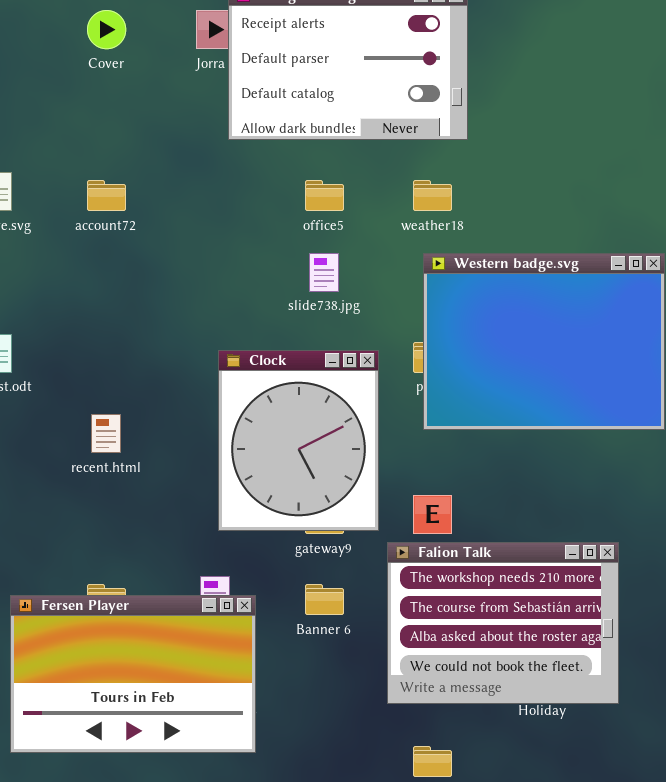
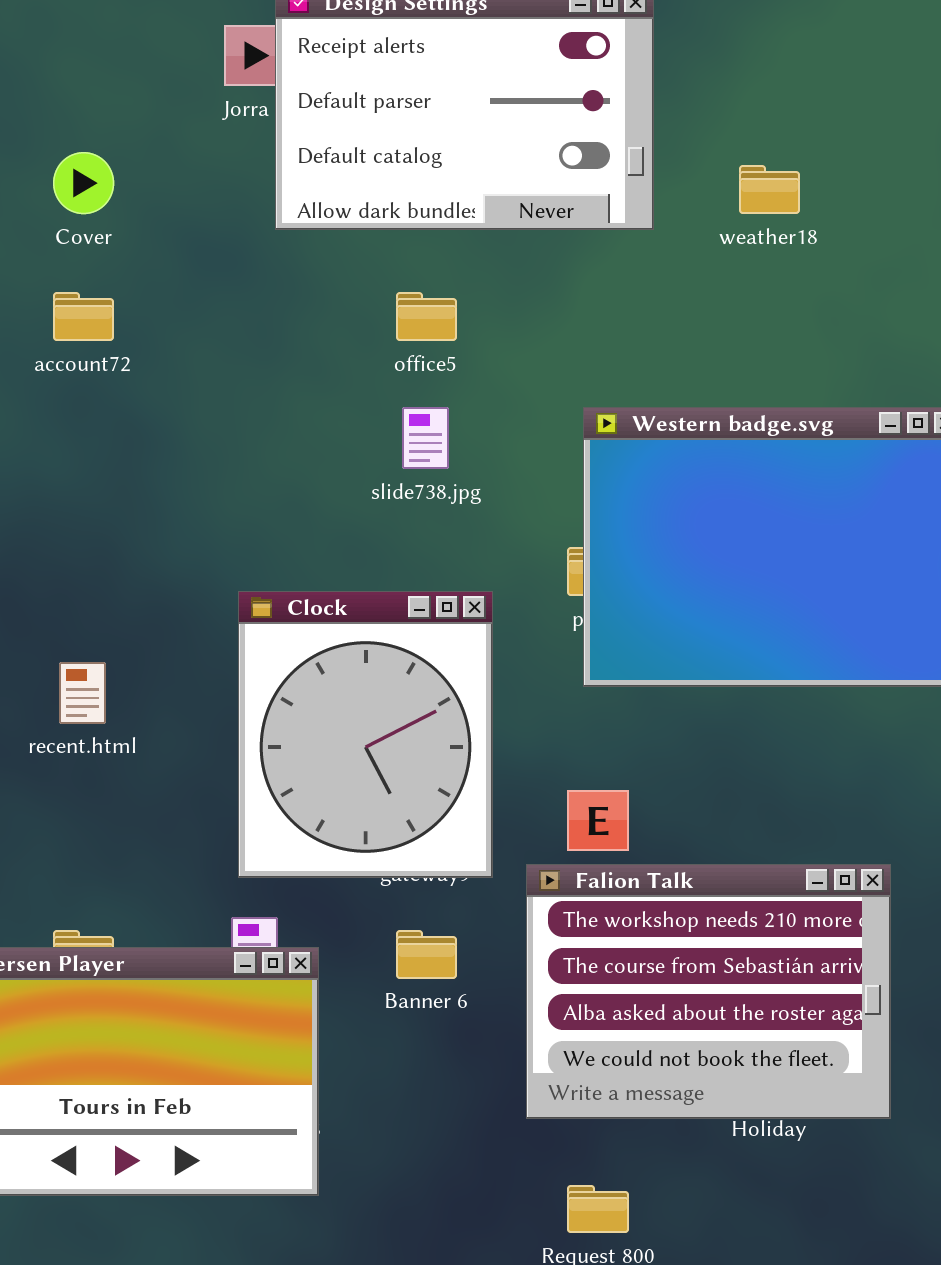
Cover: [87,10,126,49] -> [53,152,114,214], moved
weather18: [413,180,452,211] -> [739,165,800,214], moved
Clock: [218,350,379,531] -> [238,591,493,878], moved

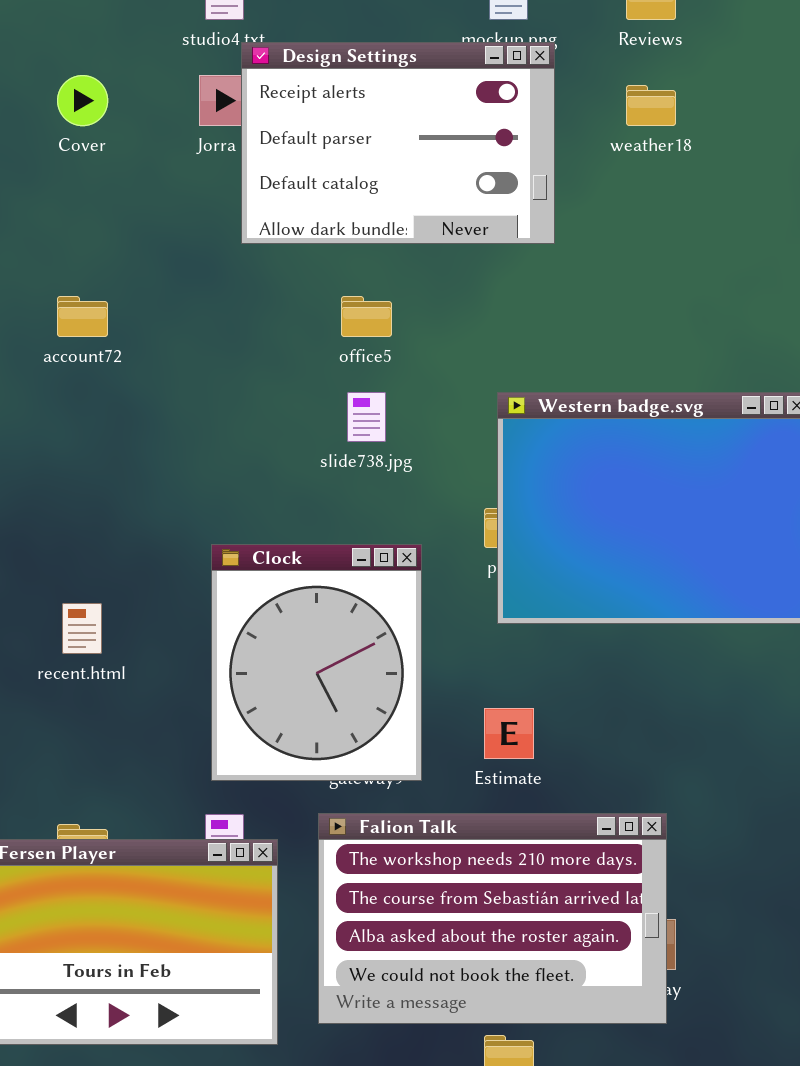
Cover: [53,152,114,214] -> [57,75,108,126], moved
weather18: [739,165,800,214] -> [626,85,676,126], moved
Falion Talk: [526,864,891,1119] -> [318,813,667,1024], moved, resized

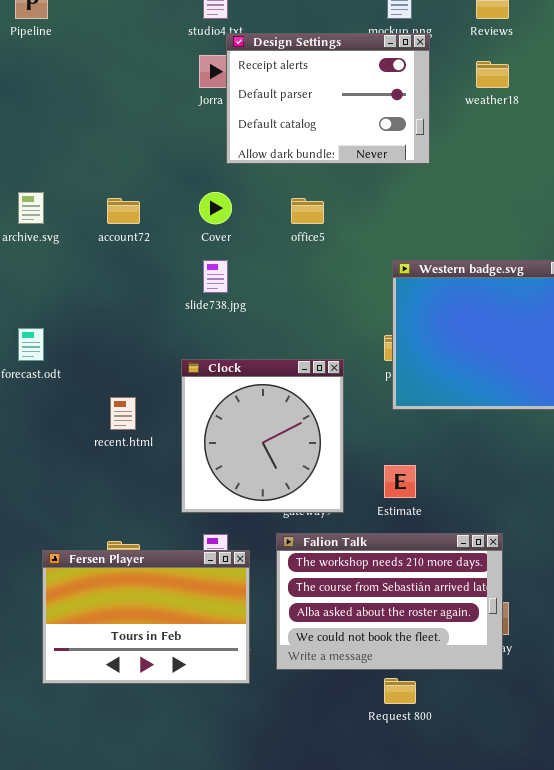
Cover: [57,75,108,126] -> [199,192,232,224], moved
slide738.jpg: [347,392,386,442] -> [203,260,228,293], moved
Clock: [211,544,422,781] -> [181,359,344,513], resized

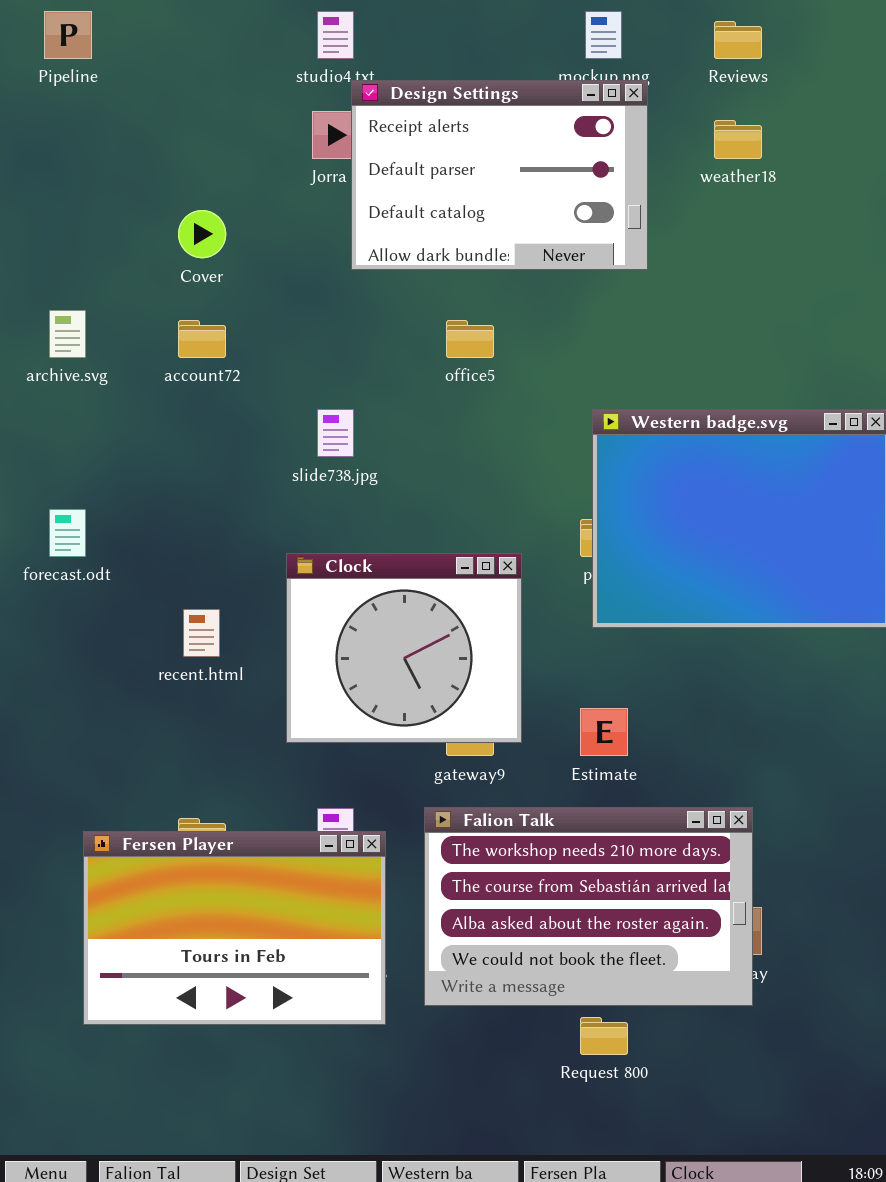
Cover: [199,192,232,224] -> [178,210,226,258], moved
Clock: [181,359,344,513] -> [286,553,522,743], resized

